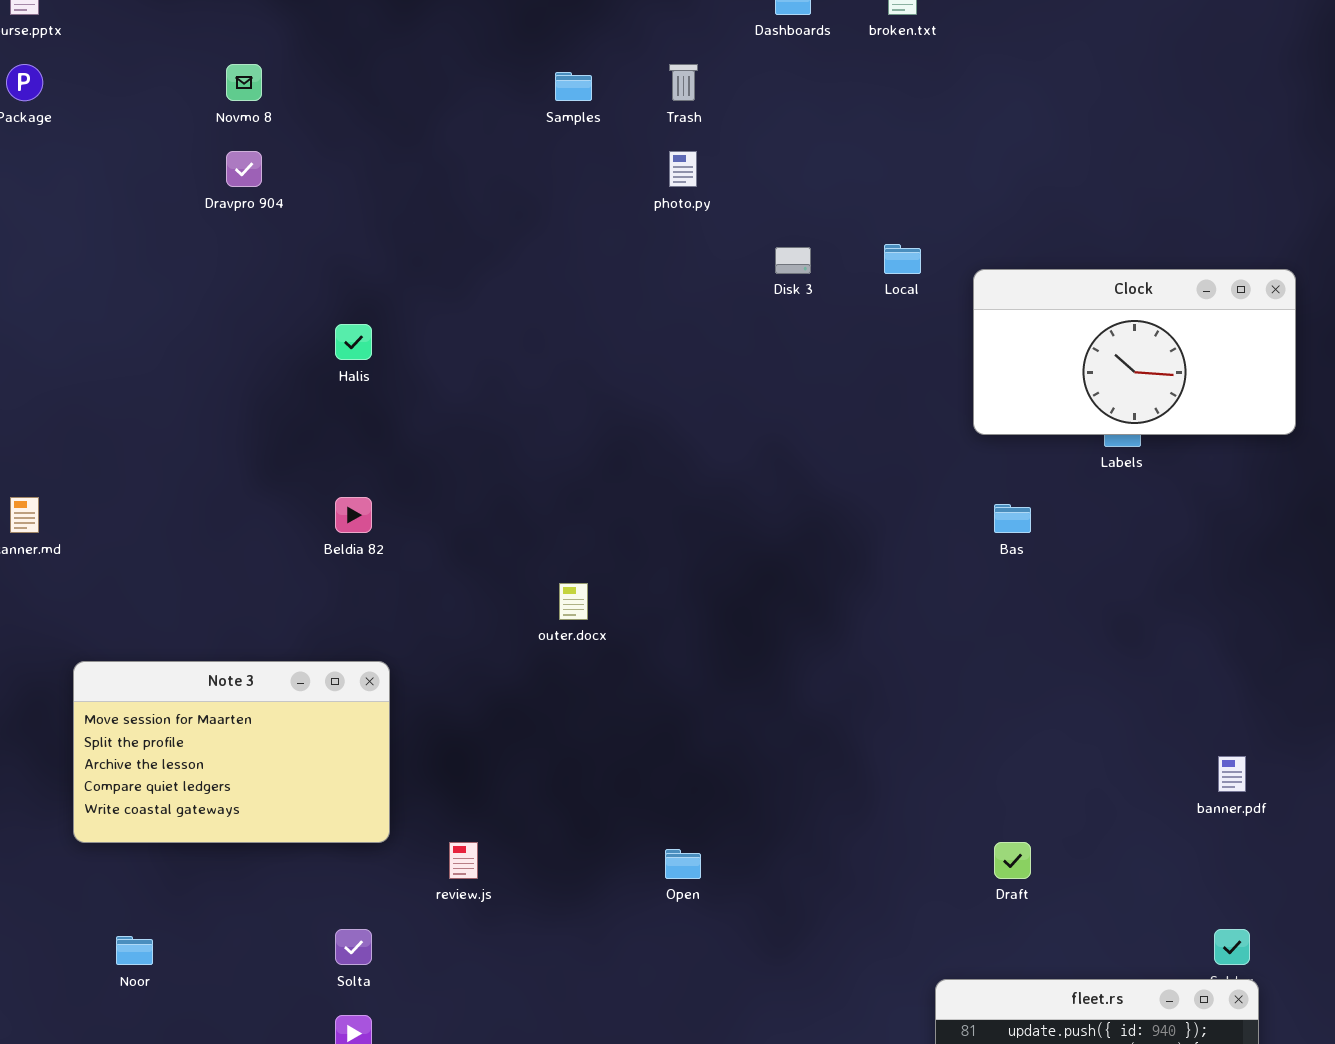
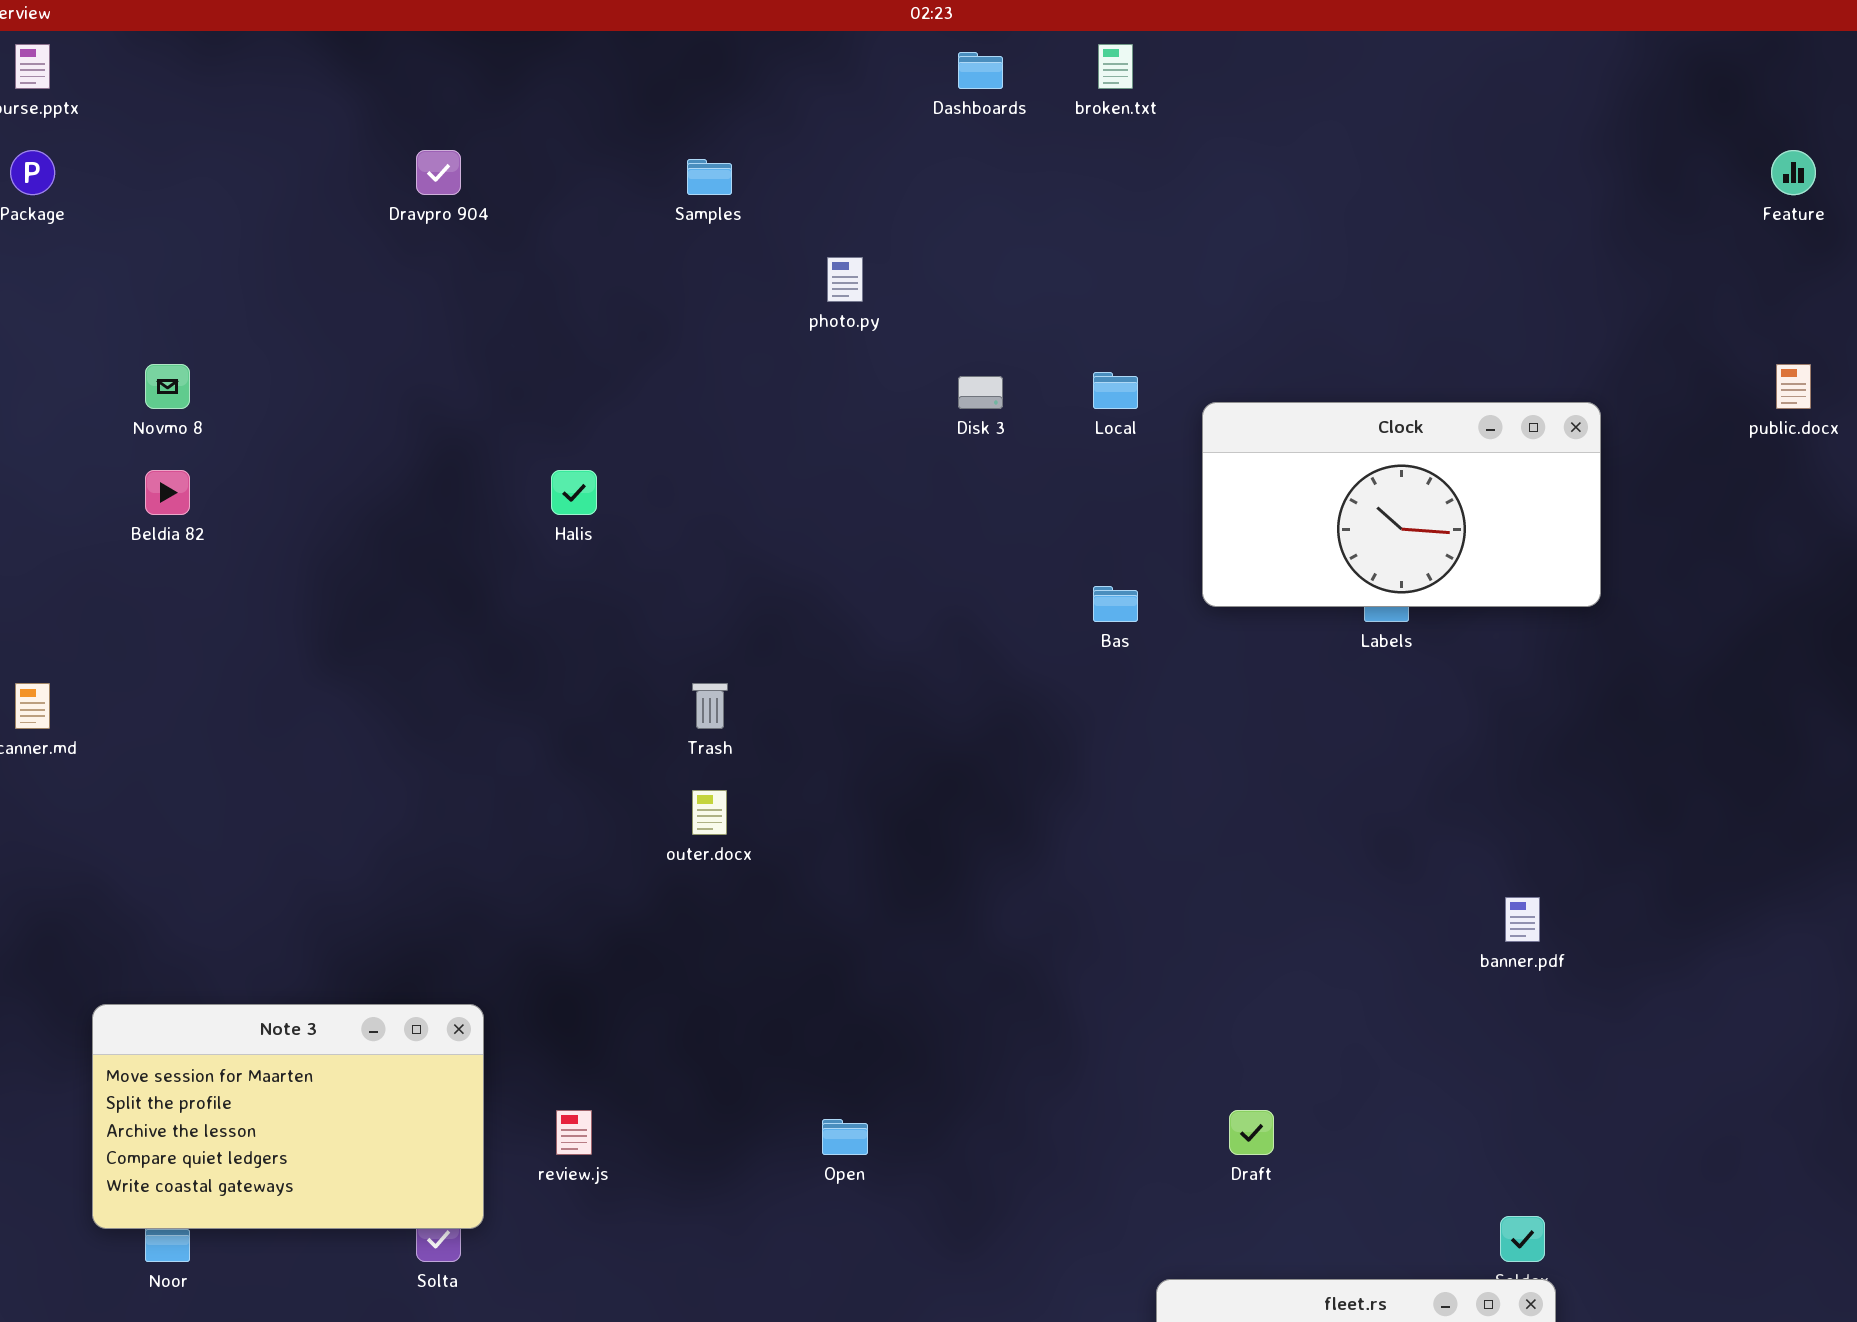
Novmo 8: [226,64,262,101] -> [145,364,190,409], moved
Trash: [669,64,698,101] -> [692,683,728,729], moved
Dravpro 904: [226,151,262,187] -> [416,150,461,195], moved
Halis: [335,324,372,360] -> [551,470,597,515], moved
Beldia 82: [335,497,372,533] -> [145,470,190,515], moved
Bas: [994,504,1031,533] -> [1093,586,1138,622], moved
Note 3: [73,661,390,843] -> [92,1004,484,1229], moved
banner.pdf: [1218,756,1246,792] -> [1505,897,1540,942], moved

